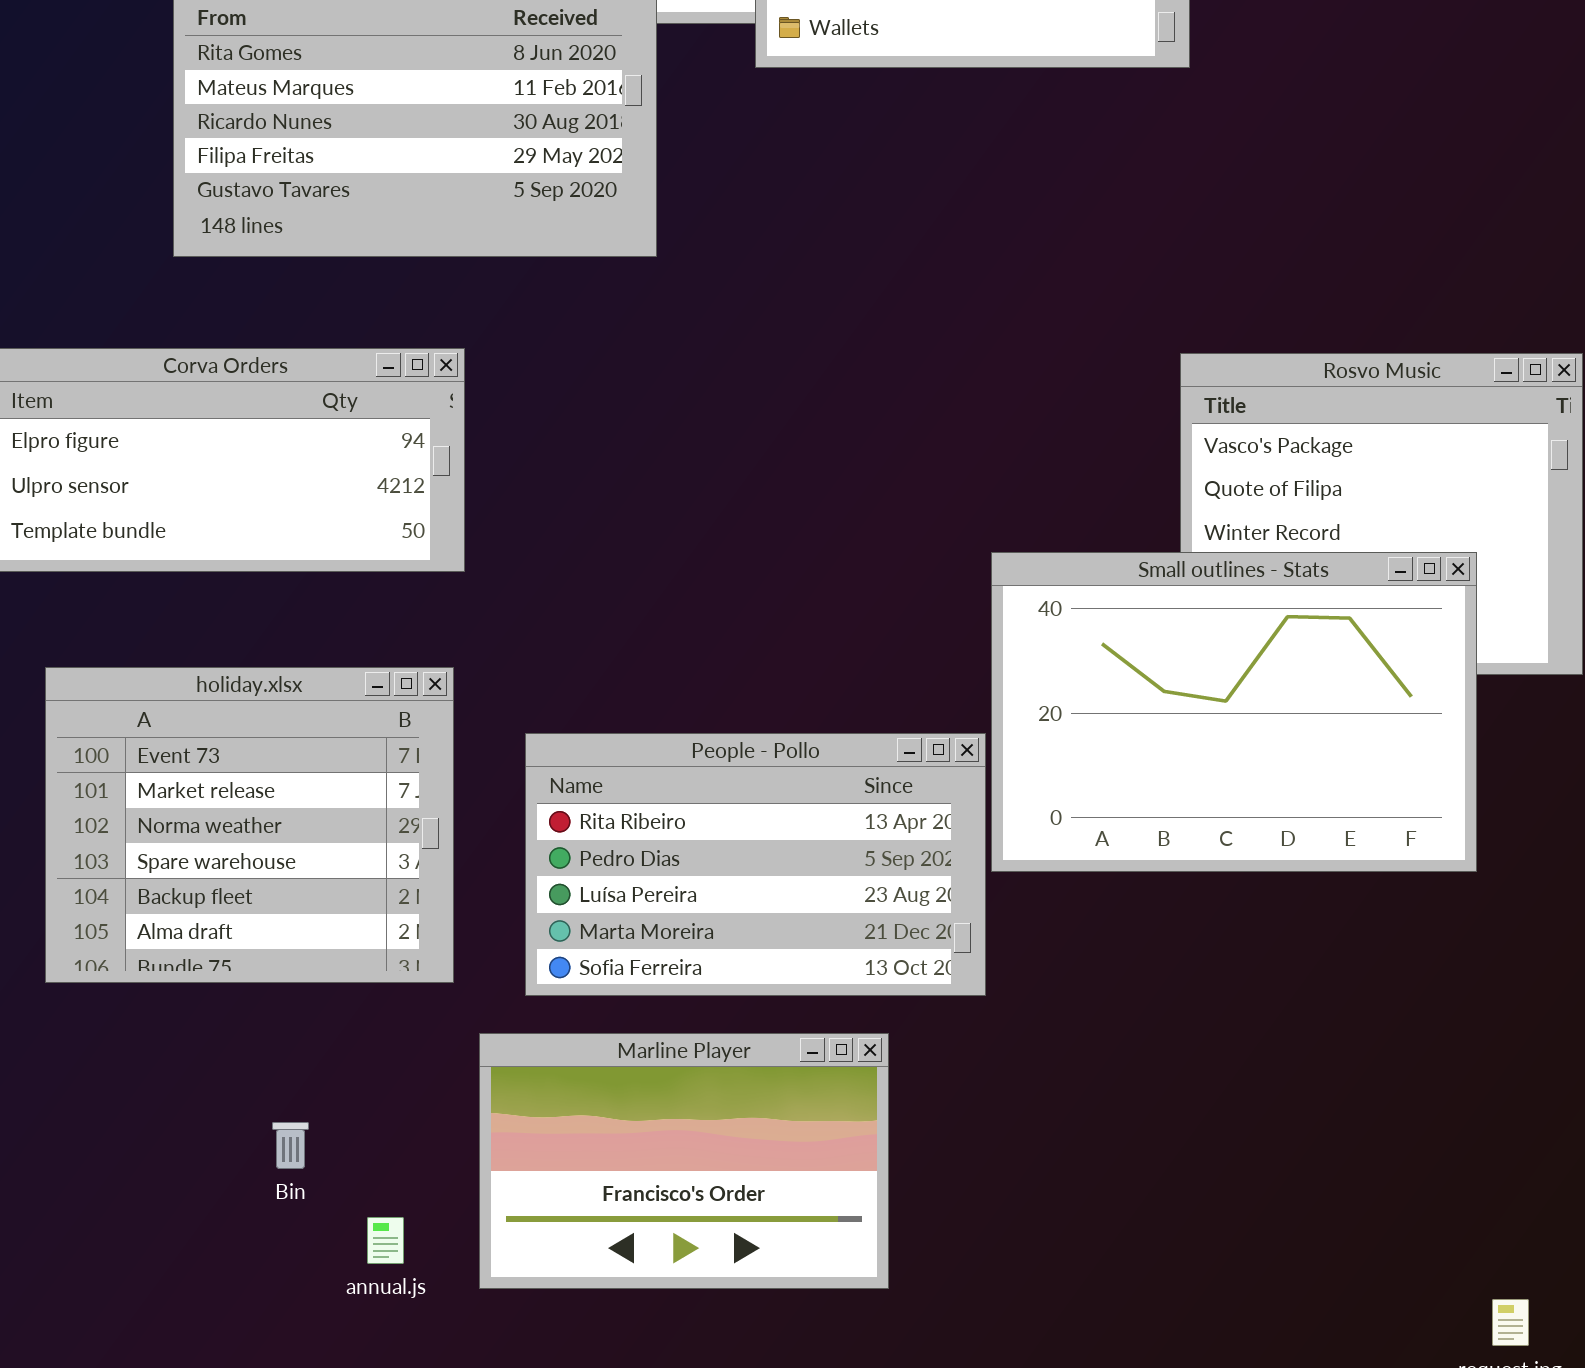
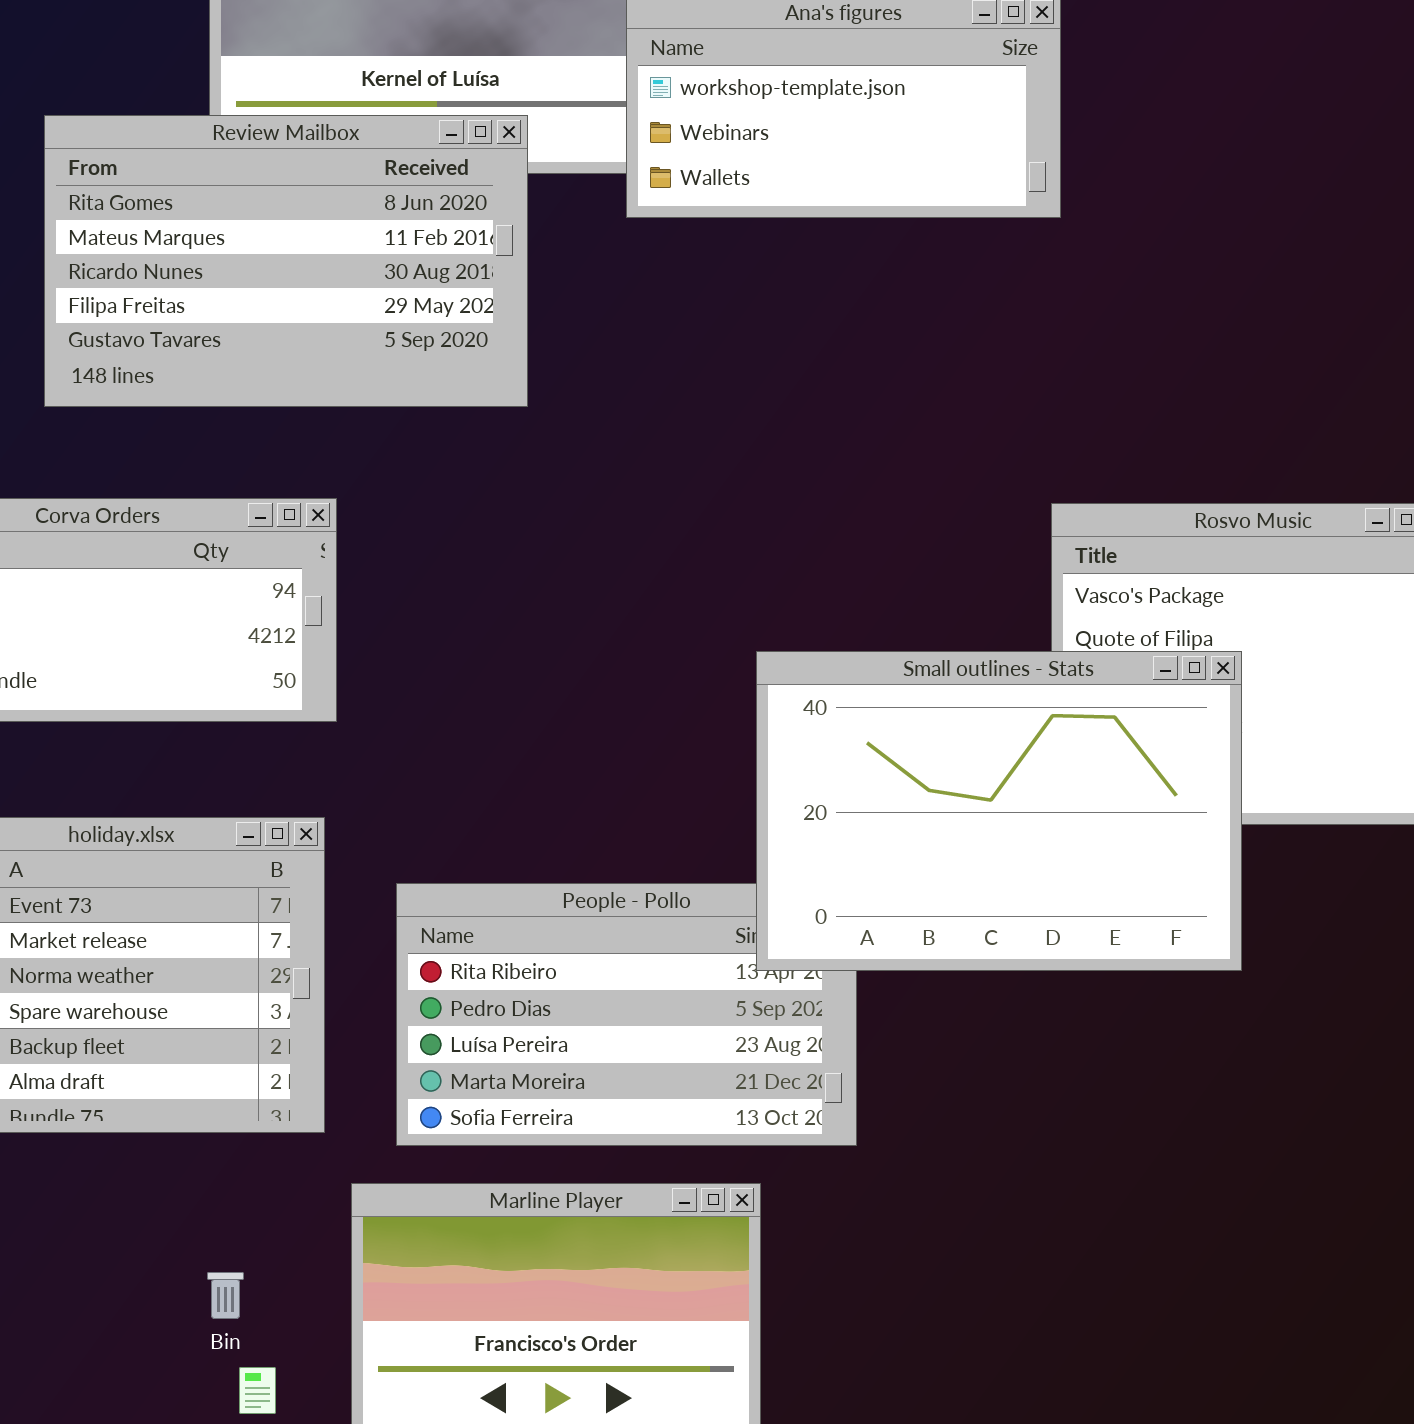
Small outlines - Stats: [991,552,1477,872] -> [756,651,1242,971], moved
Bin: [272,1122,309,1169] -> [207,1272,244,1319], moved

